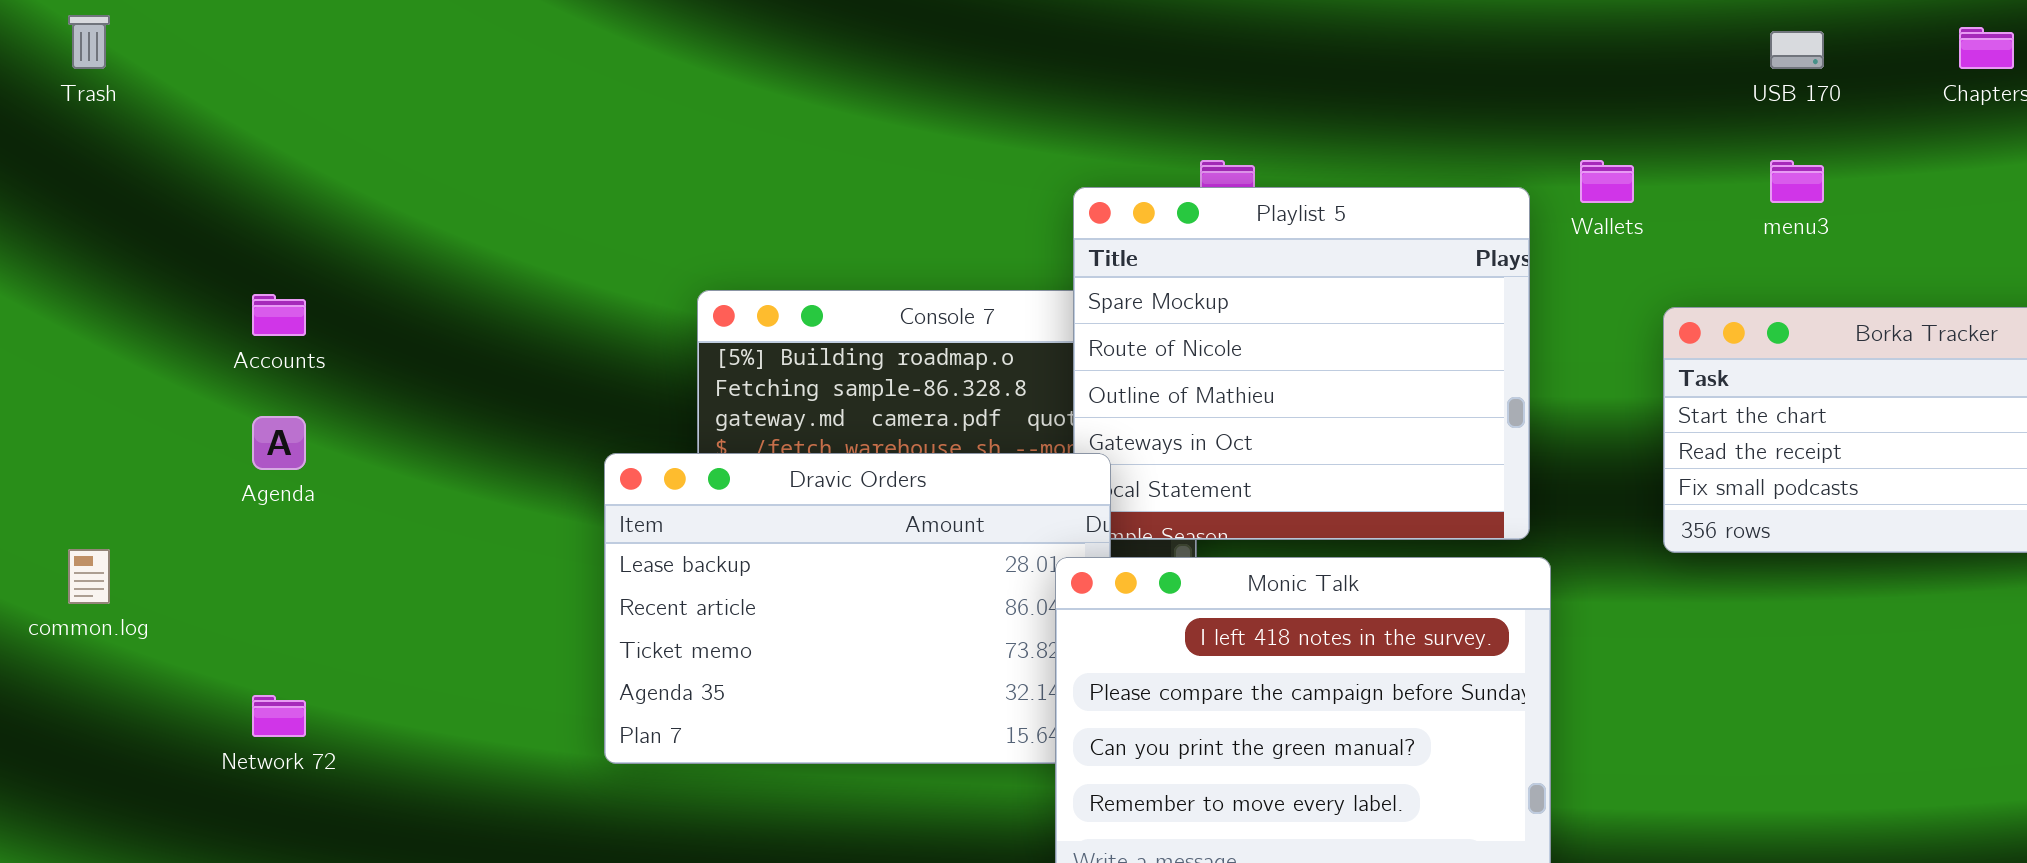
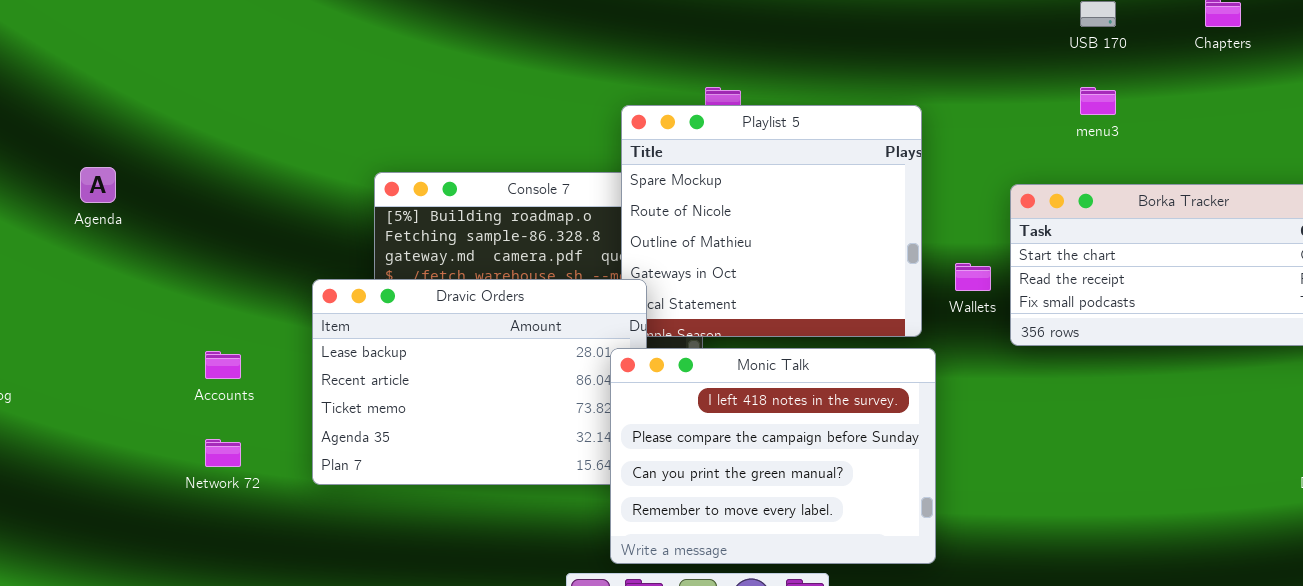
Wallets: [1580,160,1634,203] -> [955,263,991,291], moved
Accounts: [252,294,306,336] -> [205,351,241,379], moved
Agenda: [252,416,306,470] -> [80,167,116,203], moved
Network 72: [252,695,306,737] -> [205,439,241,467], moved

